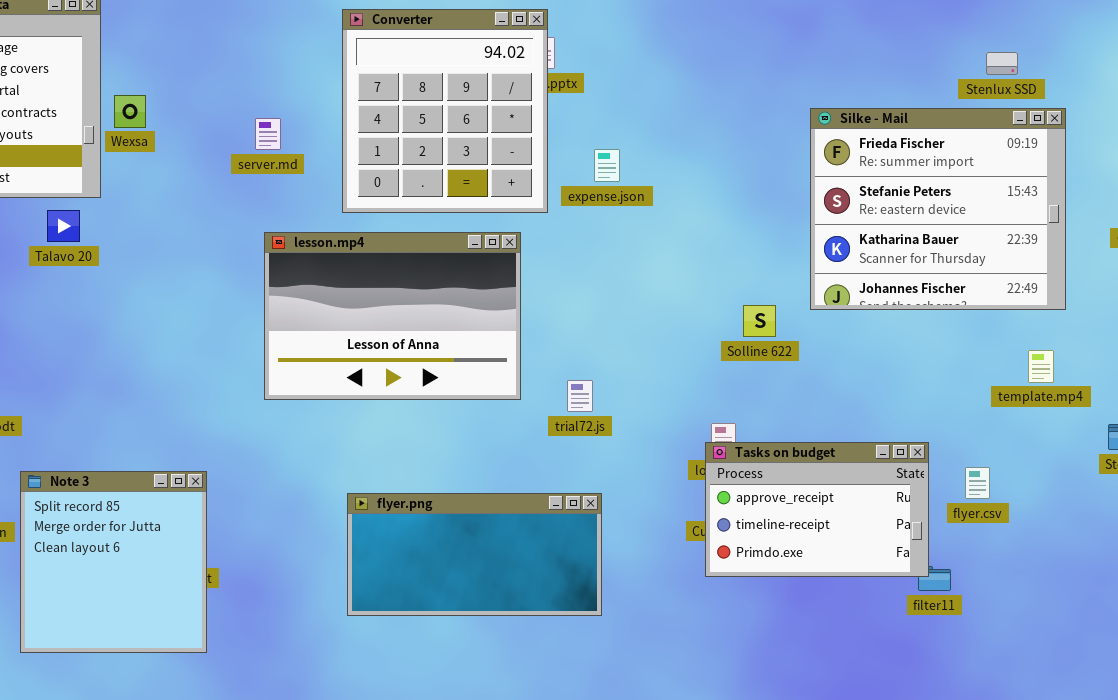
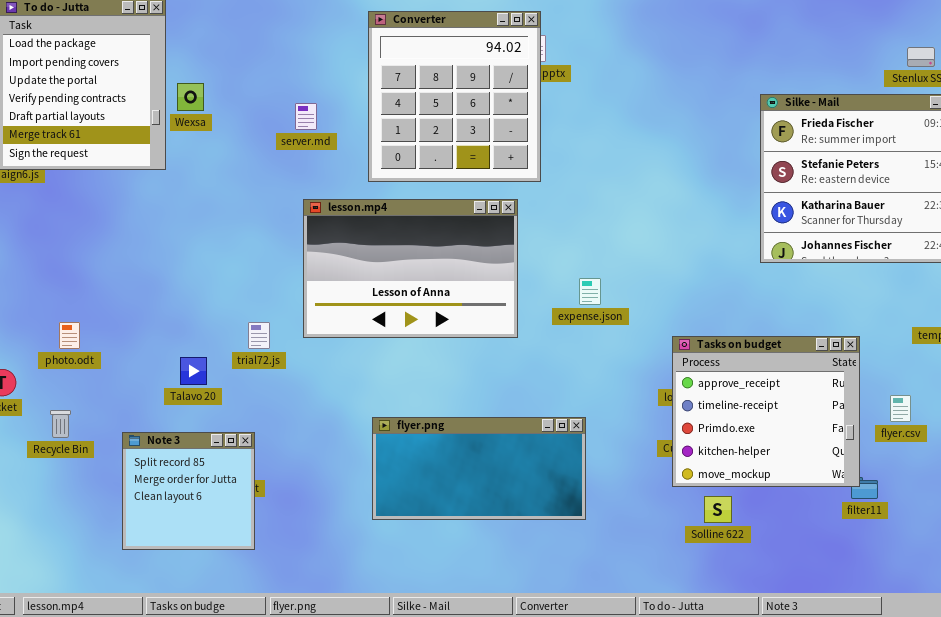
expense.json: [594,149,620,182] -> [579,278,601,305], moved
Talavo 20: [47,210,80,242] -> [180,357,207,385], moved
Solline 622: [743,305,776,337] -> [704,496,732,523], moved
trial72.js: [567,380,593,412] -> [248,322,270,349], moved
Tasks on budget: [705,442,929,577] -> [672,336,860,487], resized
Note 3: [20,471,207,653] -> [122,432,255,550], resized

